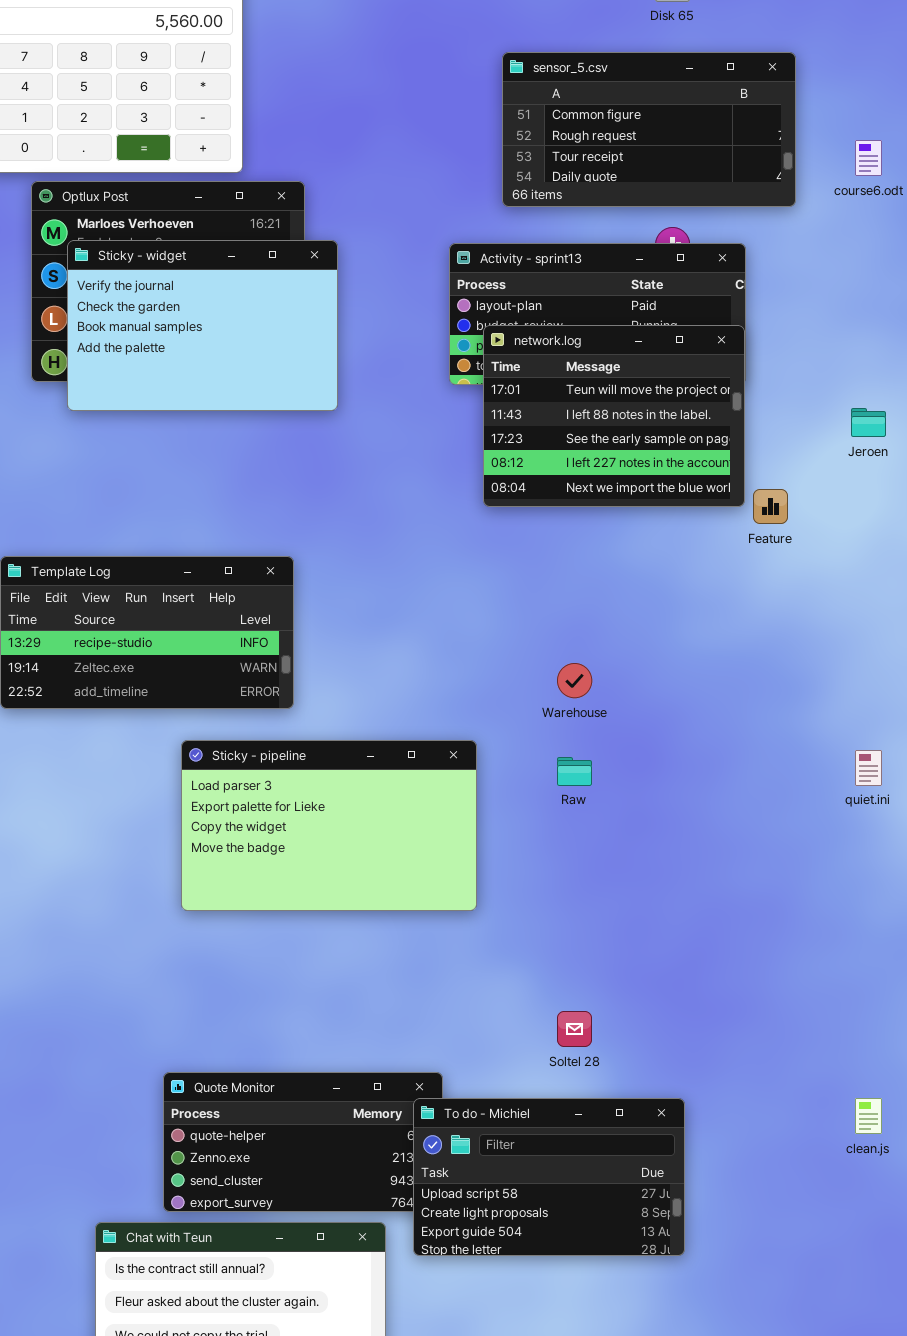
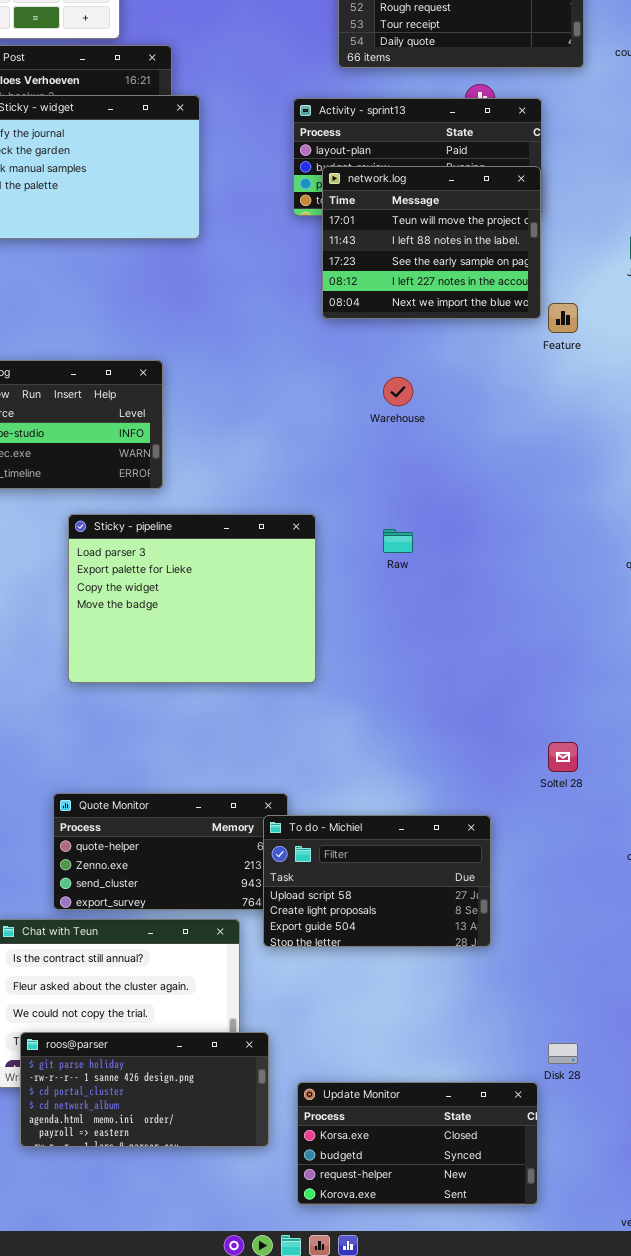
Warehouse: [557,663,592,698] -> [383,377,413,406], moved
Sticky - pipeline: [181,740,477,911] -> [68,514,316,683], resized
Soltel 28: [557,1011,592,1047] -> [548,742,578,772], moved

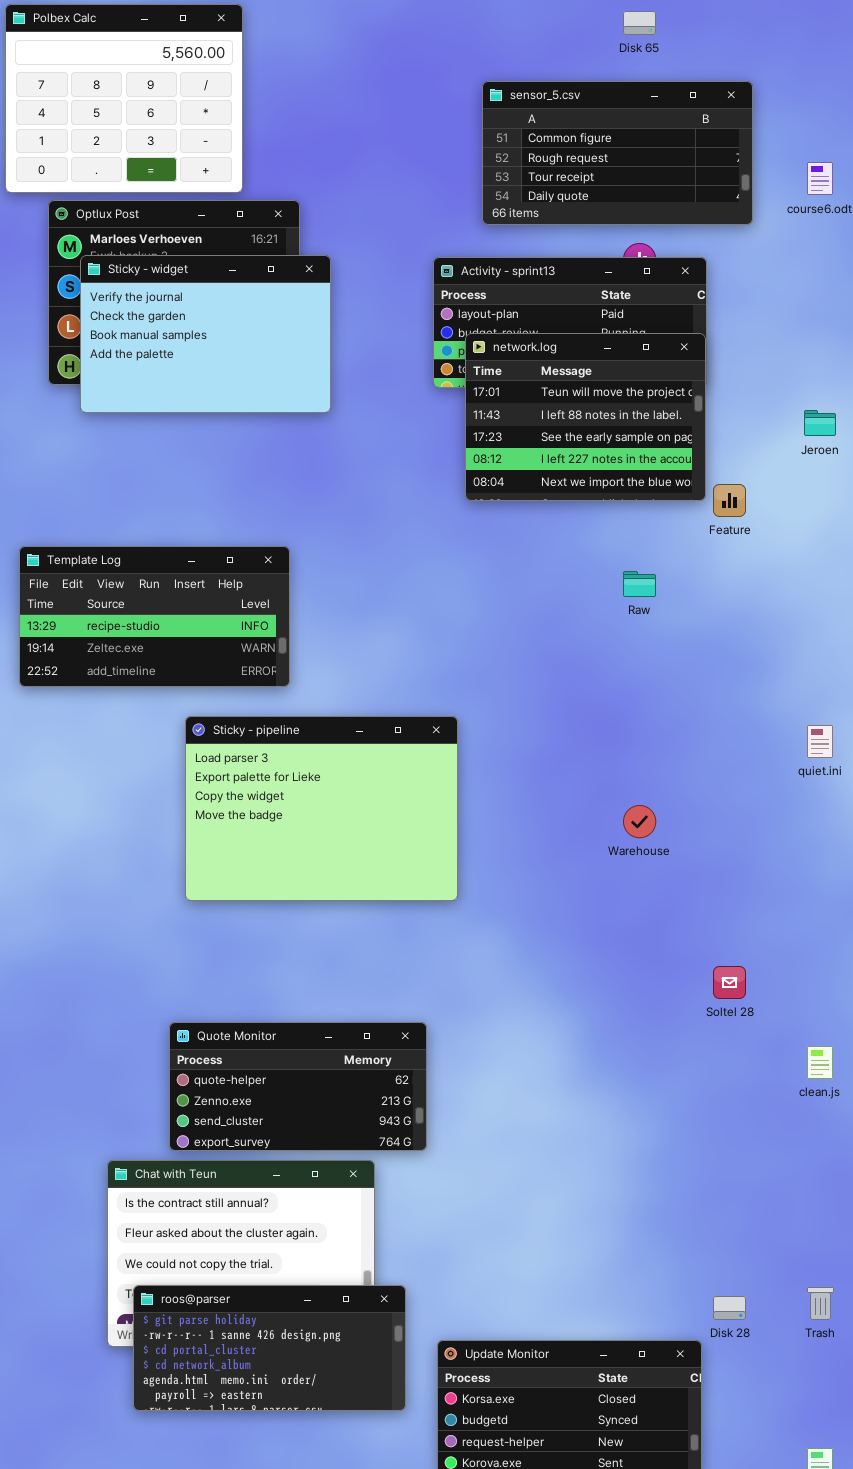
Warehouse: [383,377,413,406] -> [623,805,656,838], moved
Raw: [383,529,413,553] -> [623,571,656,597], moved
To do - Michiel: [263,815,491,947] -> none, closed

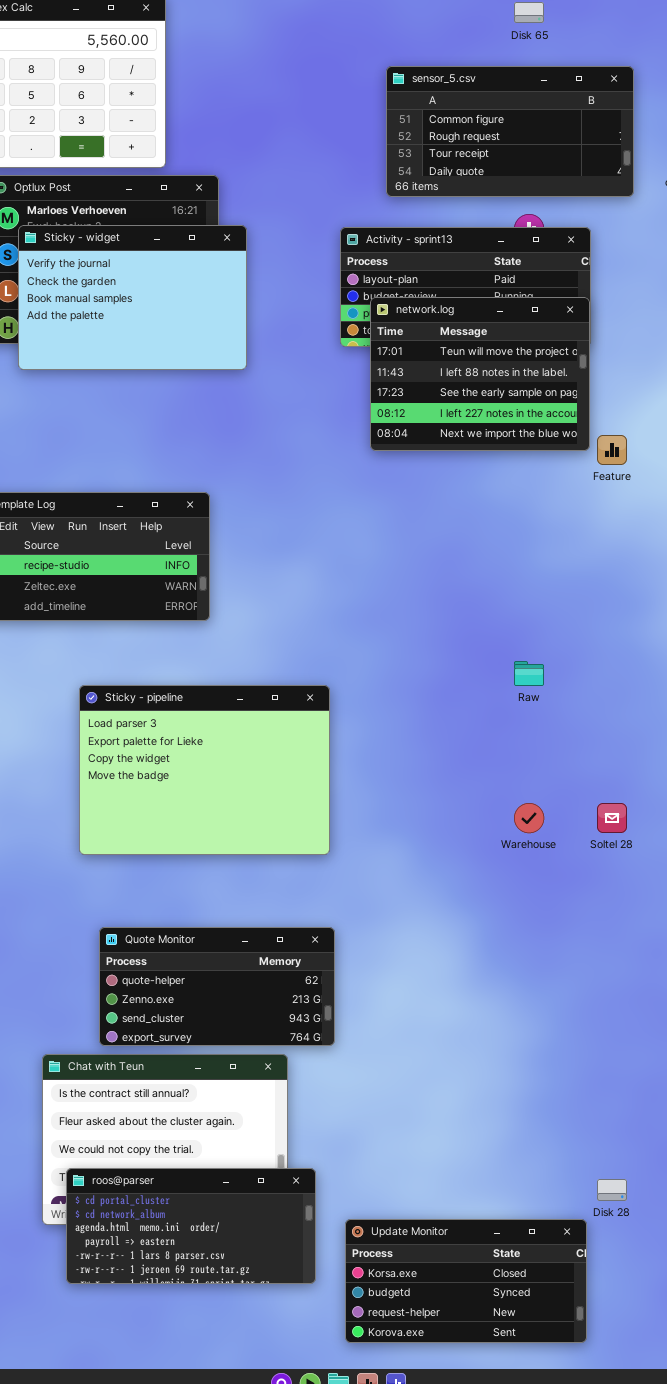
Raw: [623,571,656,597] -> [514,661,544,686], moved
Sticky - pipeline: [185,716,458,901] -> [79,685,330,855], moved
Warehouse: [623,805,656,838] -> [514,803,544,833], moved
Soltel 28: [713,966,746,999] -> [597,803,627,833], moved
roos@parser: [133,1285,406,1411] -> [66,1168,316,1284], scrolled down 2 rows

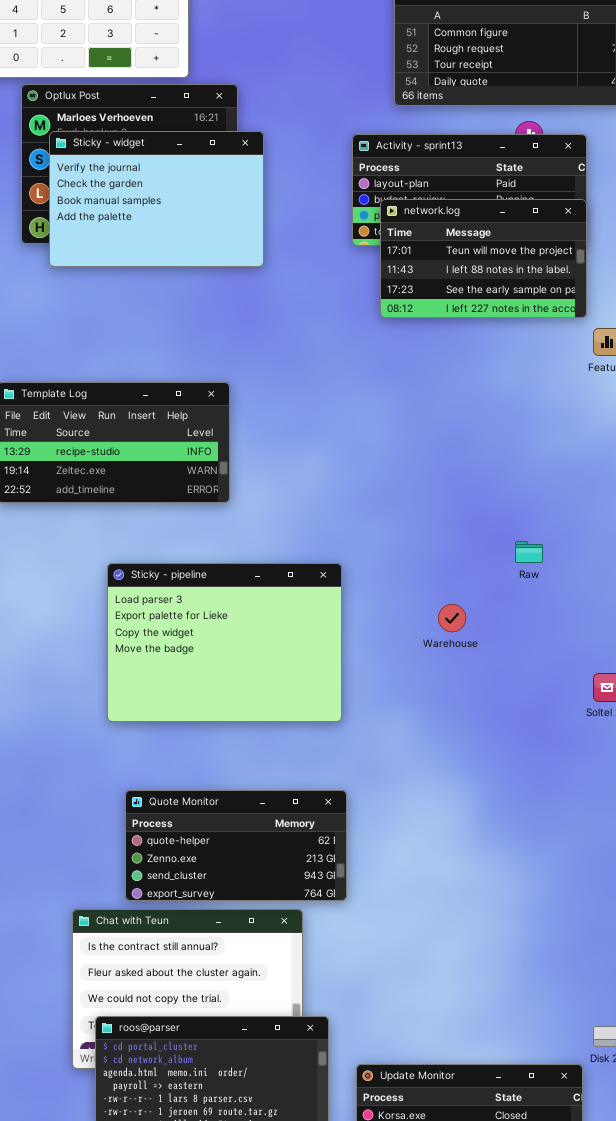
network.log: [370,297,590,451] -> [380,199,587,318], resized
Warehouse: [514,803,544,833] -> [438,604,466,632], moved

